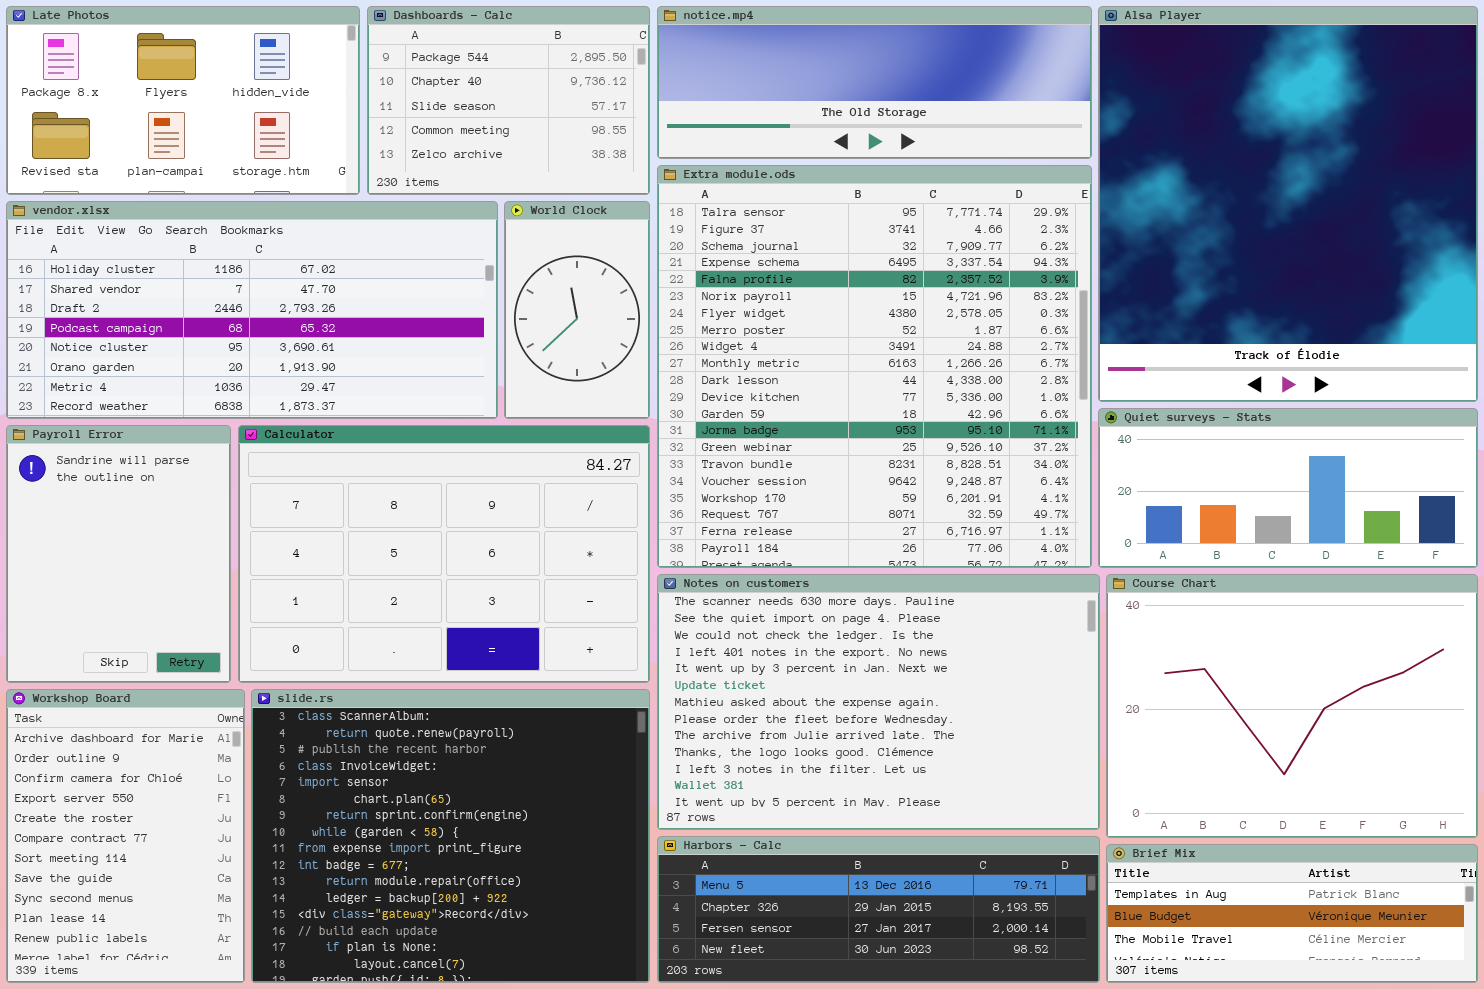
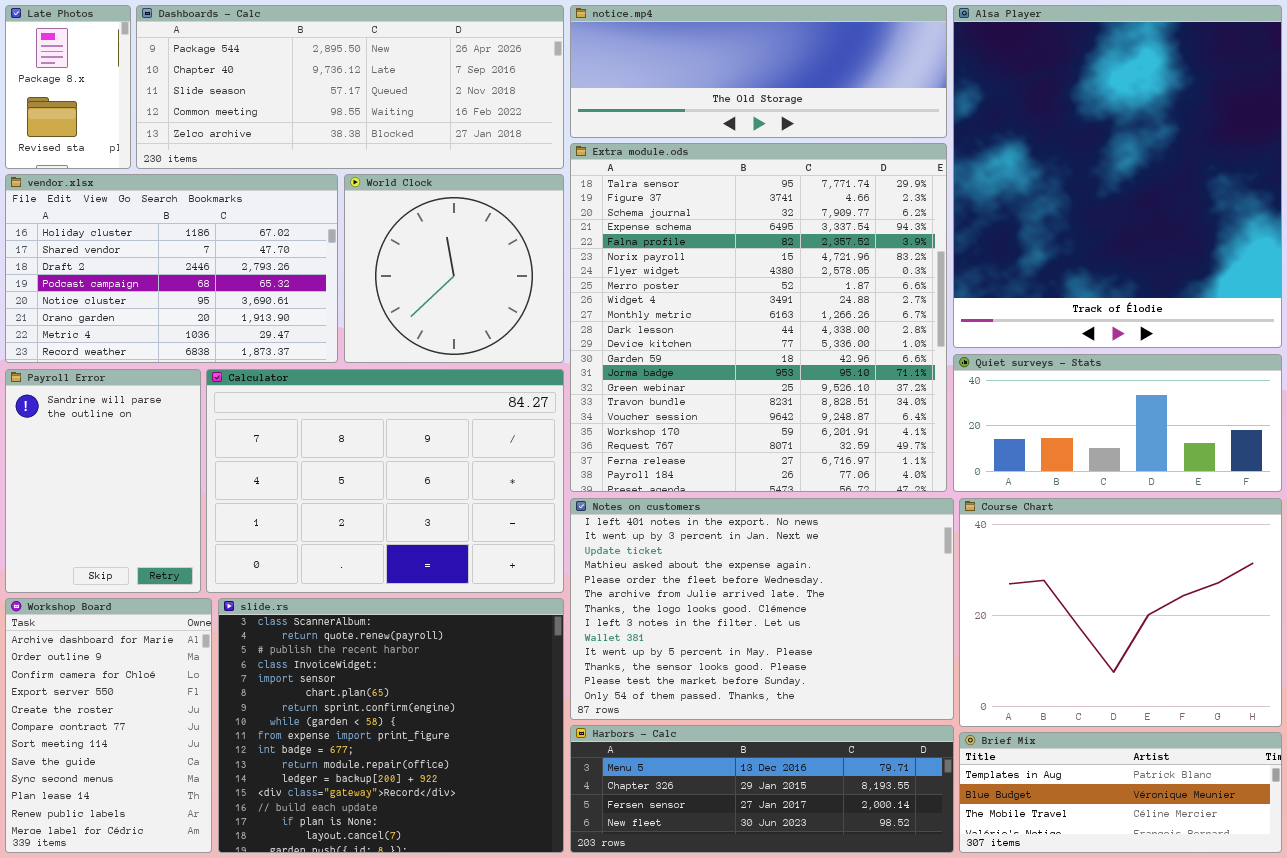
Late Photos: [6,6,360,195] -> [5,5,131,169], resized
Dashboards - Calc: [367,6,650,195] -> [136,5,564,169], resized
vendor.xlsx: [6,201,498,419] -> [5,174,338,363], resized
World Clock: [504,201,650,419] -> [344,174,564,363], resized
Notes on customers: [657,574,1100,830] -> [570,498,954,720], scrolled down 3 rows

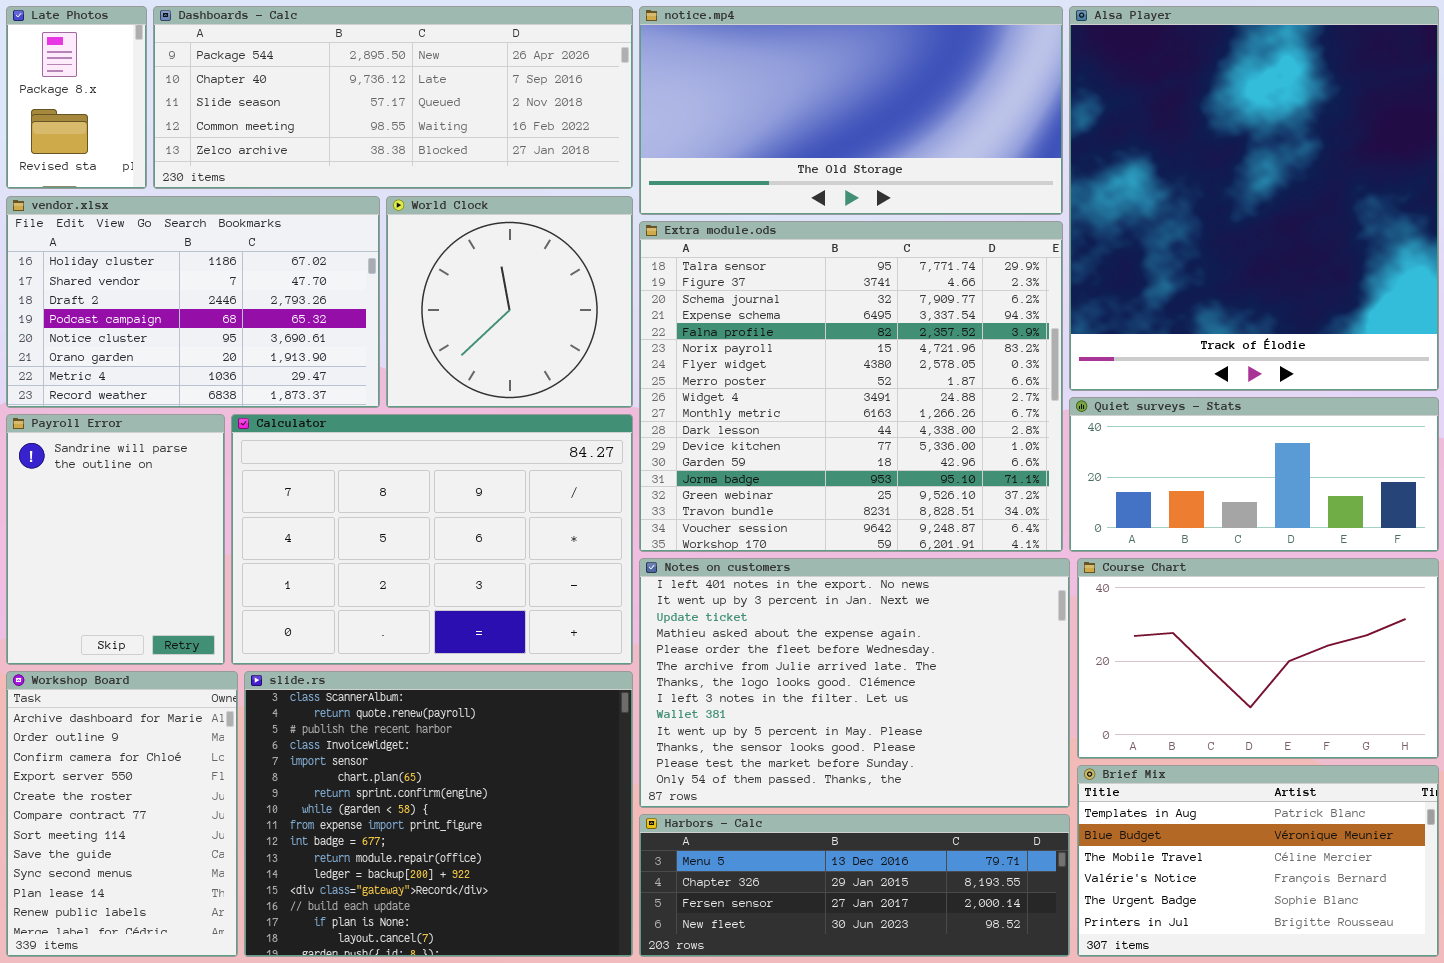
notice.mp4: [570,5,947,138] -> [639,6,1063,215], resized
Extra module.ods: [570,143,947,492] -> [639,221,1063,552], resized
Course Chart: [959,498,1282,727] -> [1077,558,1439,759], resized
Brief Mix: [959,732,1282,853] -> [1077,765,1439,957], resized

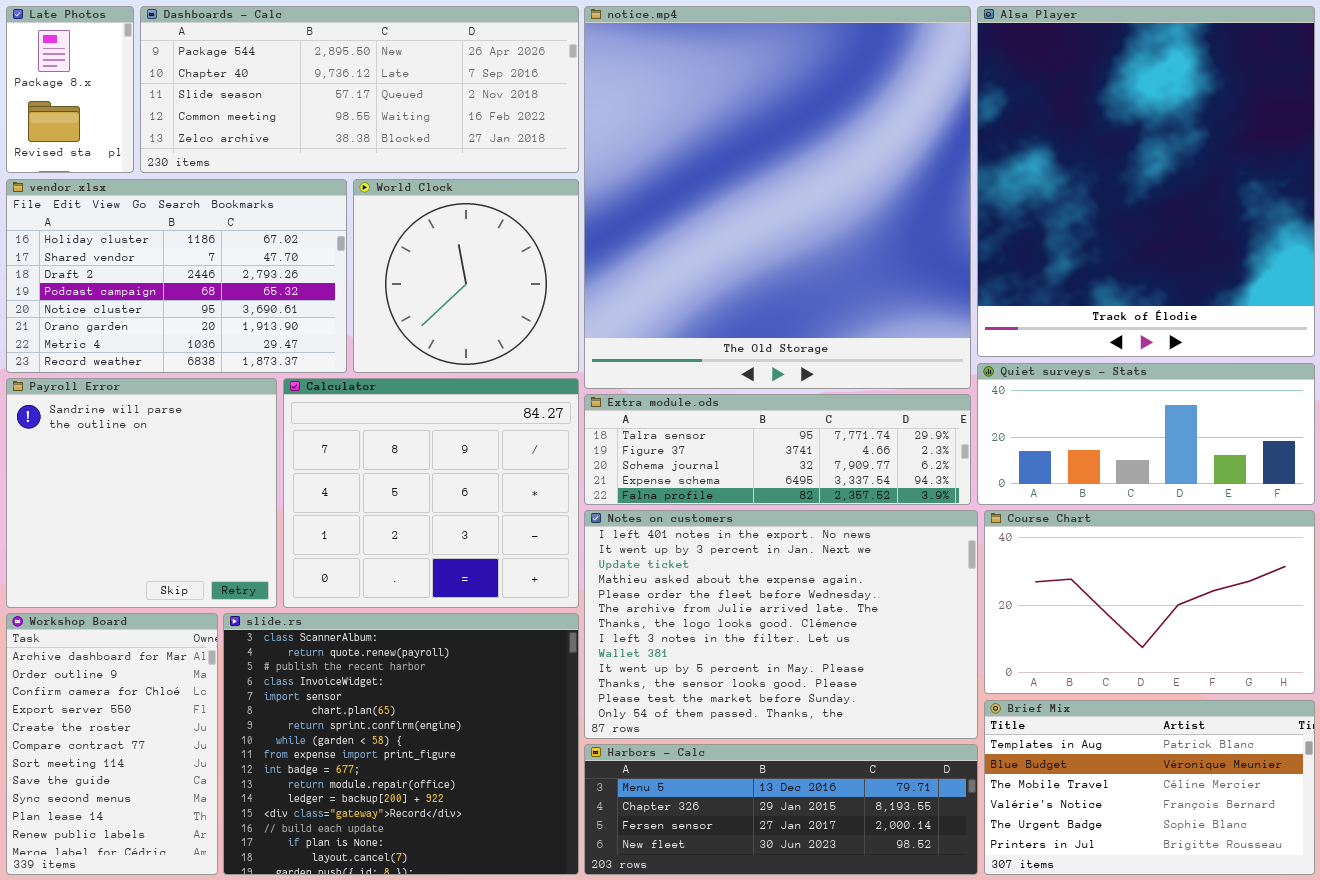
notice.mp4: [639,6,1063,215] -> [584,6,971,389], resized
Extra module.ods: [639,221,1063,552] -> [584,394,971,505], resized
Payroll Error: [6,414,225,665] -> [6,378,277,608], resized
Calculator: [231,414,633,665] -> [283,378,579,608], resized

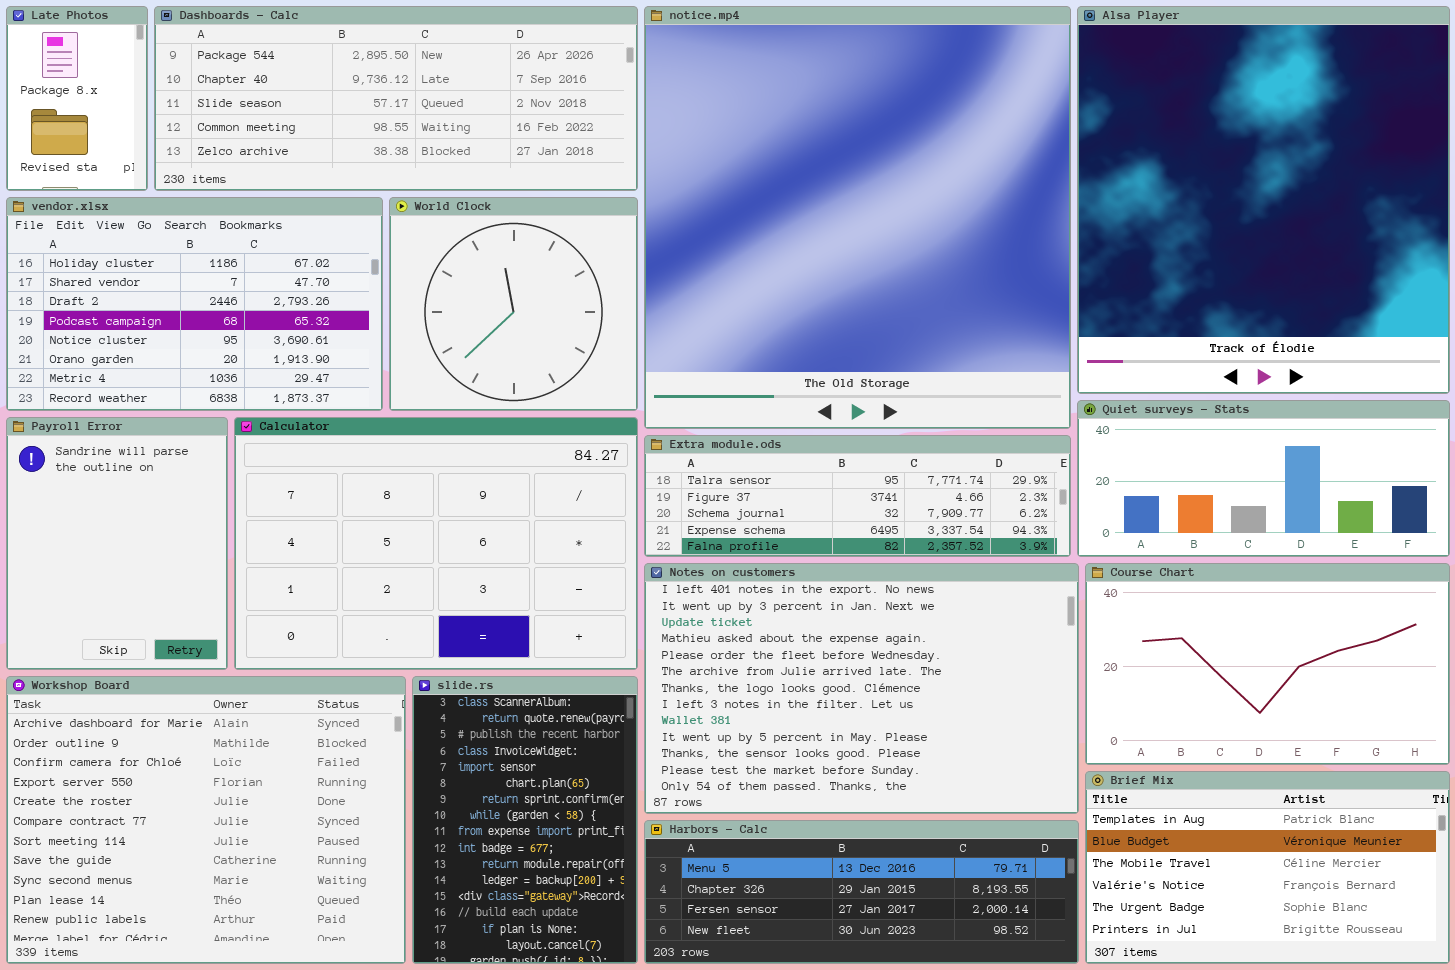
Payroll Error: [6,378,277,608] -> [6,417,228,670], resized
Calculator: [283,378,579,608] -> [234,417,638,670], resized
Workshop Board: [6,613,218,875] -> [6,676,406,964], resized
slide.rs: [223,613,579,875] -> [412,676,638,964], resized

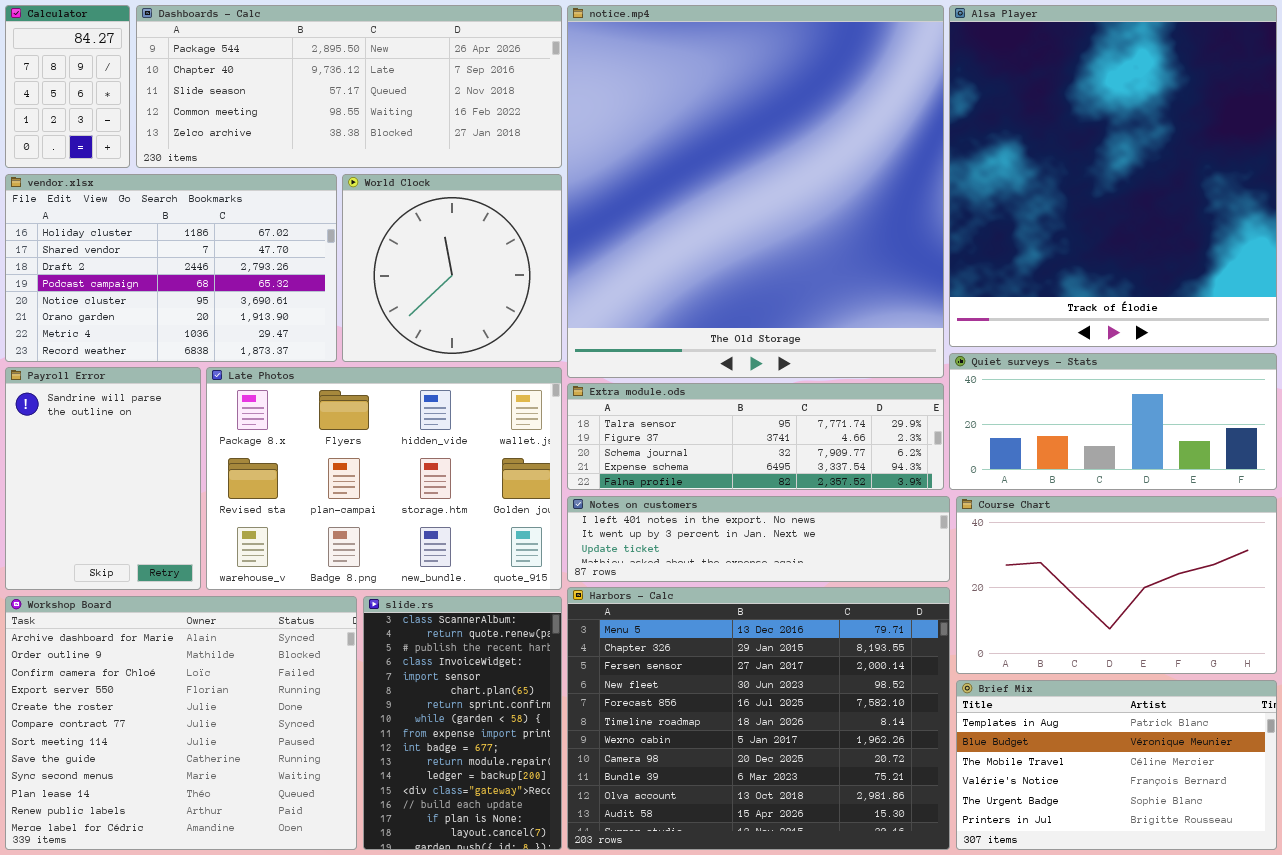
Late Photos: [6,6,148,191] -> [206,367,562,590], moved, resized
Calculator: [234,417,638,670] -> [5,5,130,168], moved, resized
Notes on customers: [644,563,1079,814] -> [567,496,950,582], resized
Harbors - Calc: [644,820,1079,964] -> [567,587,950,850], resized

